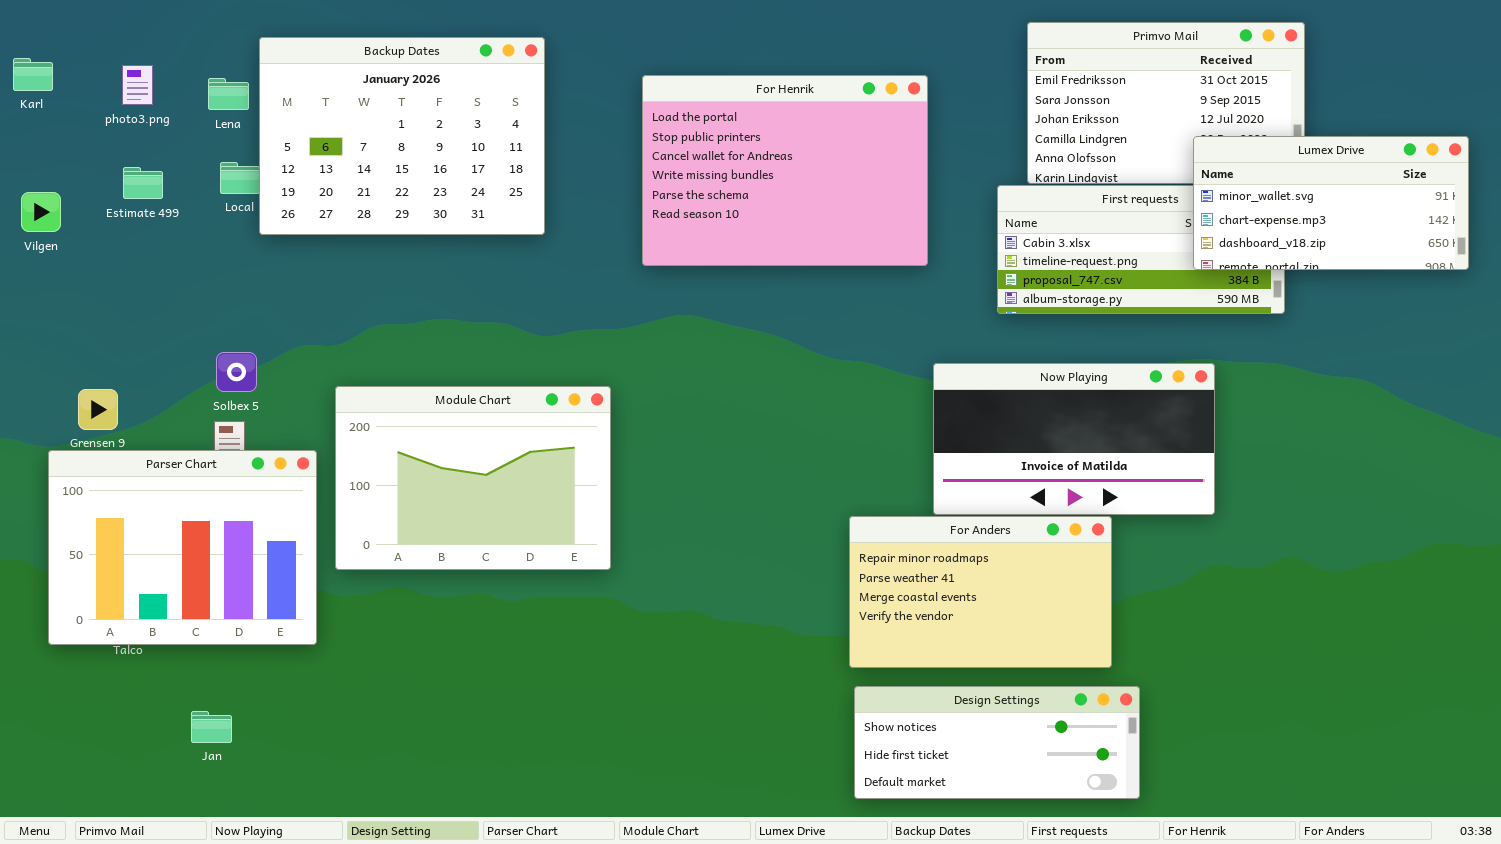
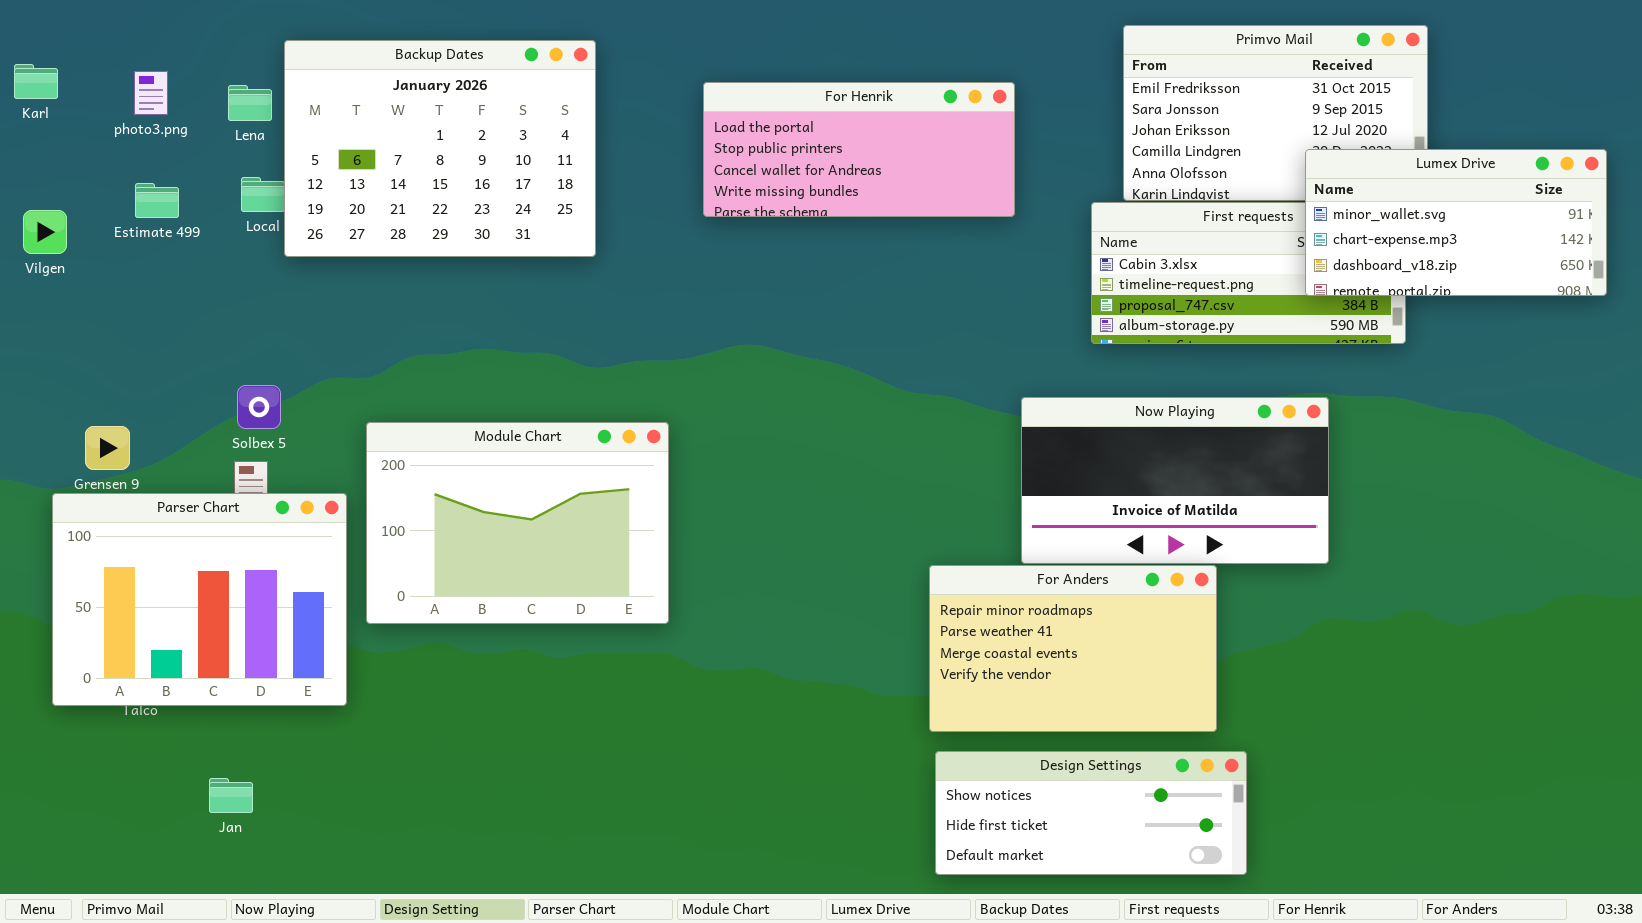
For Henrik: [642,75,928,266] -> [703,82,1015,217], resized

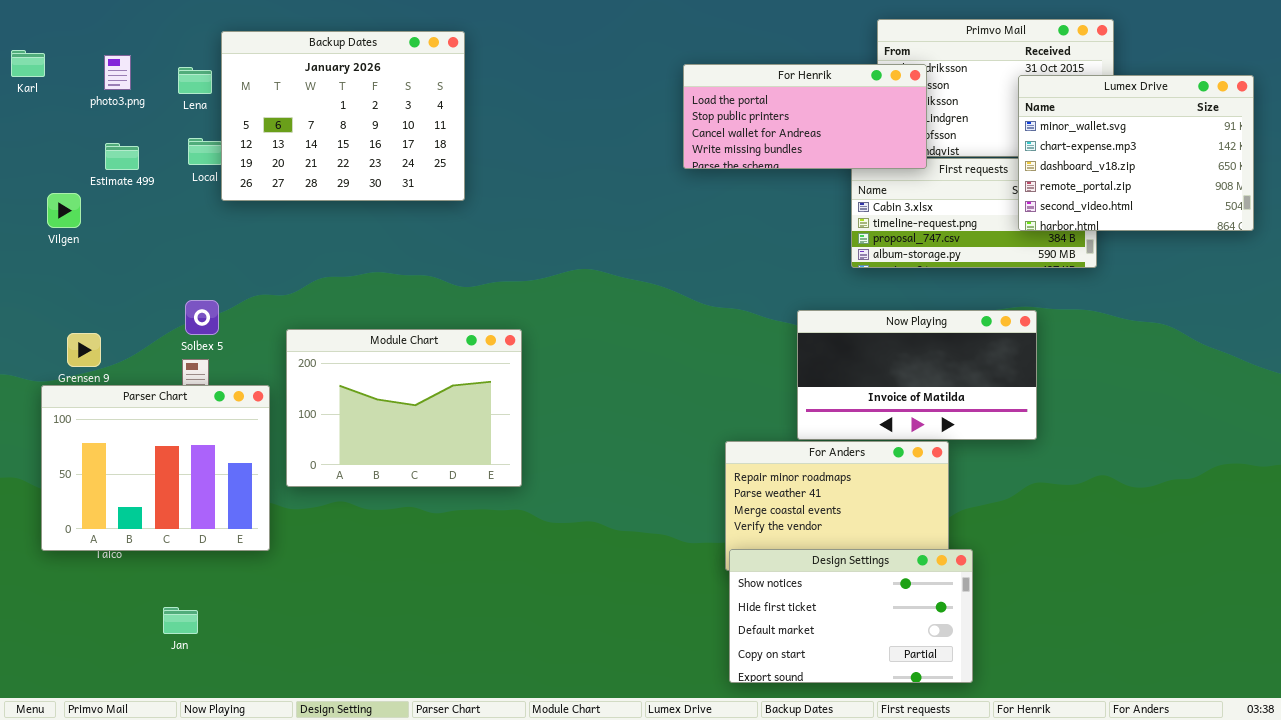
For Henrik: [703,82,1015,217] -> [683,64,927,169], moved
Lumex Drive: [1305,149,1607,296] -> [1018,75,1254,231], resized
Vilgen: [23,210,67,254] -> [47,193,81,228], moved
Design Settings: [935,751,1247,875] -> [729,549,973,683], resized

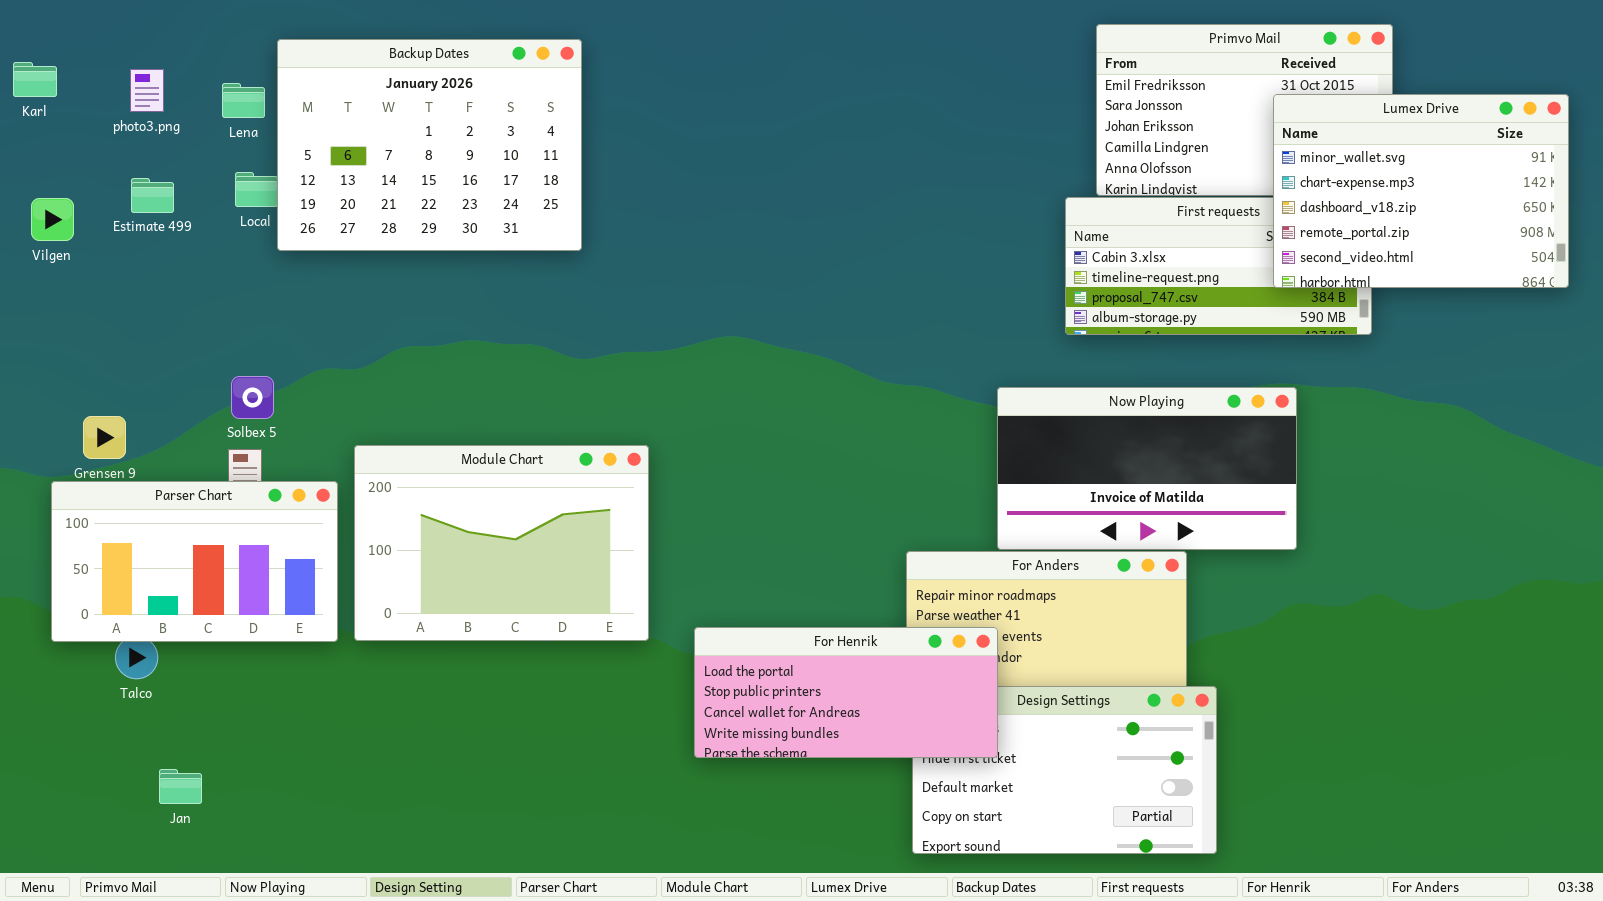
For Henrik: [683,64,927,169] -> [694,627,998,758], moved
Vilgen: [47,193,81,228] -> [31,198,74,241], moved
Module Chart: [286,329,522,487] -> [354,445,649,641], moved
Parser Chart: [41,385,270,551] -> [51,481,338,642], resized
Jan: [163,607,198,634] -> [159,769,202,804], moved

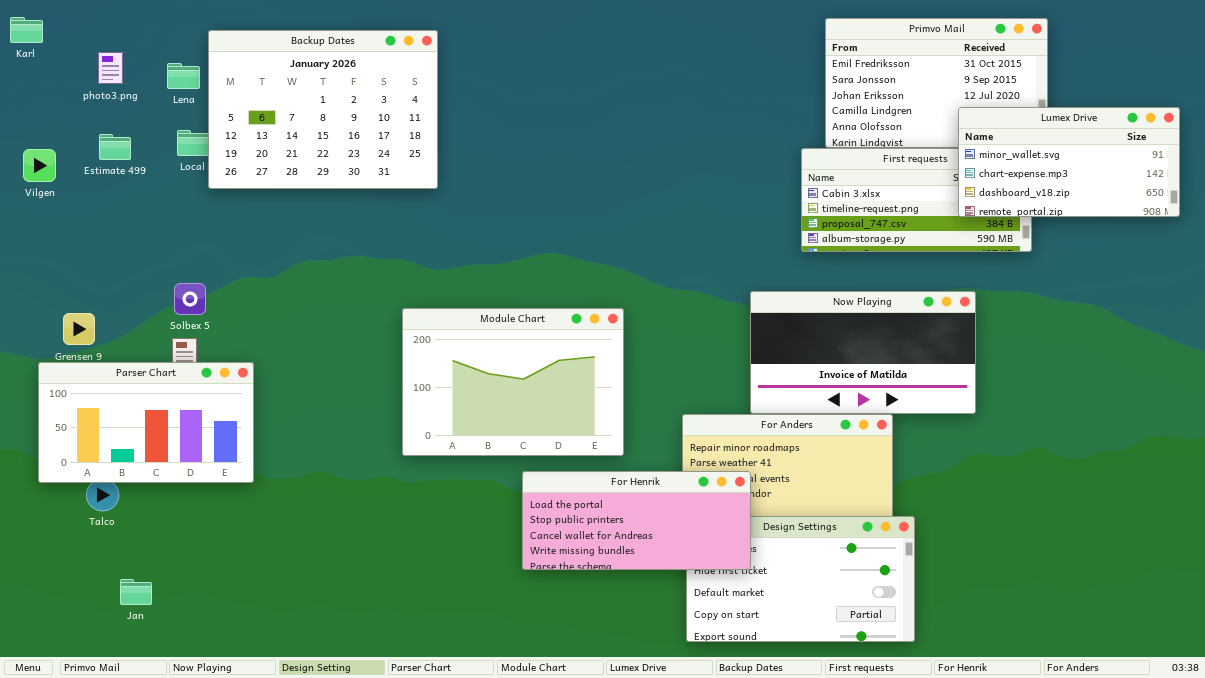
Karl: [13,62,57,97] -> [10,17,43,43], moved
Lumex Drive: [1273,94,1569,288] -> [958,107,1180,217], resized
Module Chart: [354,445,649,641] -> [402,308,624,456], moved

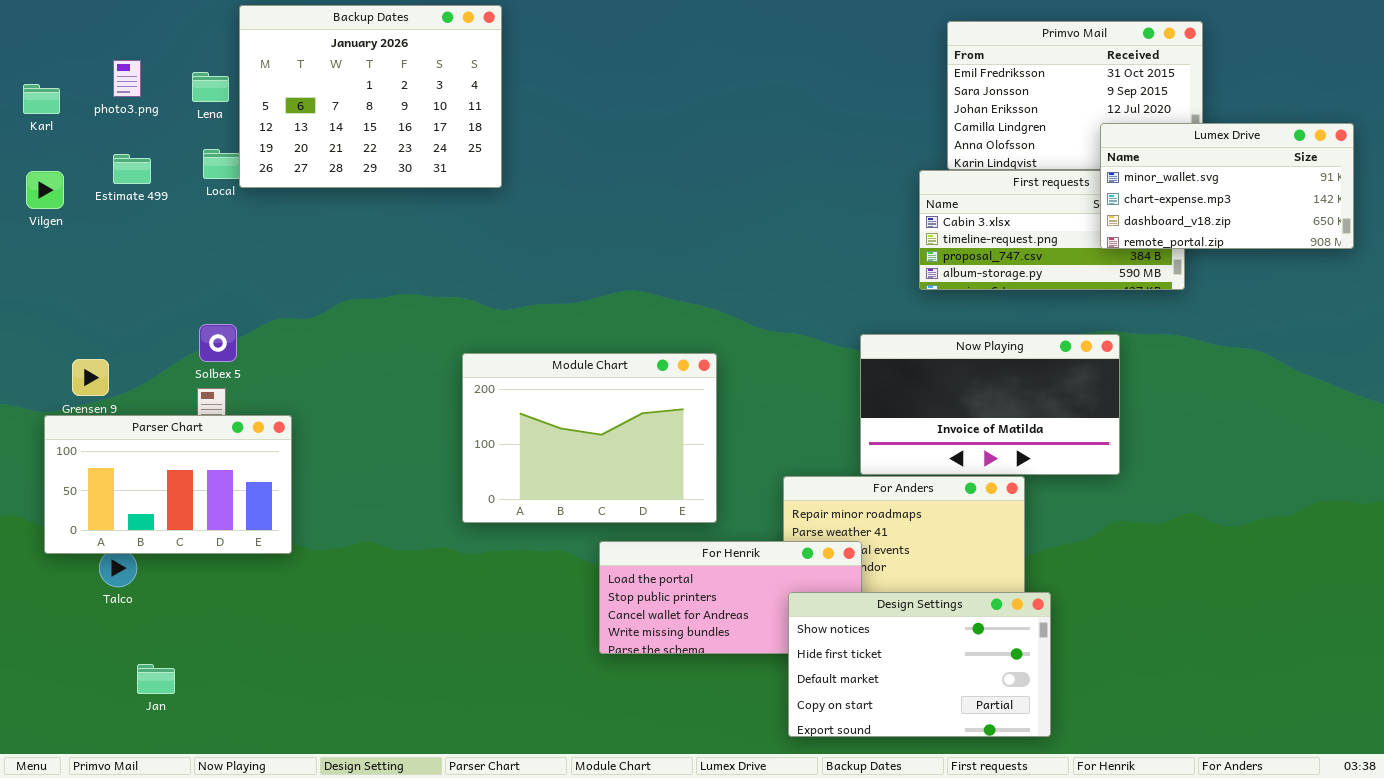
Karl: [10,17,43,43] -> [23,84,60,114], moved
Backup Dates: [208,30,438,189] -> [239,5,502,188], moved
Design Settings: [686,516,915,642] -> [788,592,1051,737], raised

